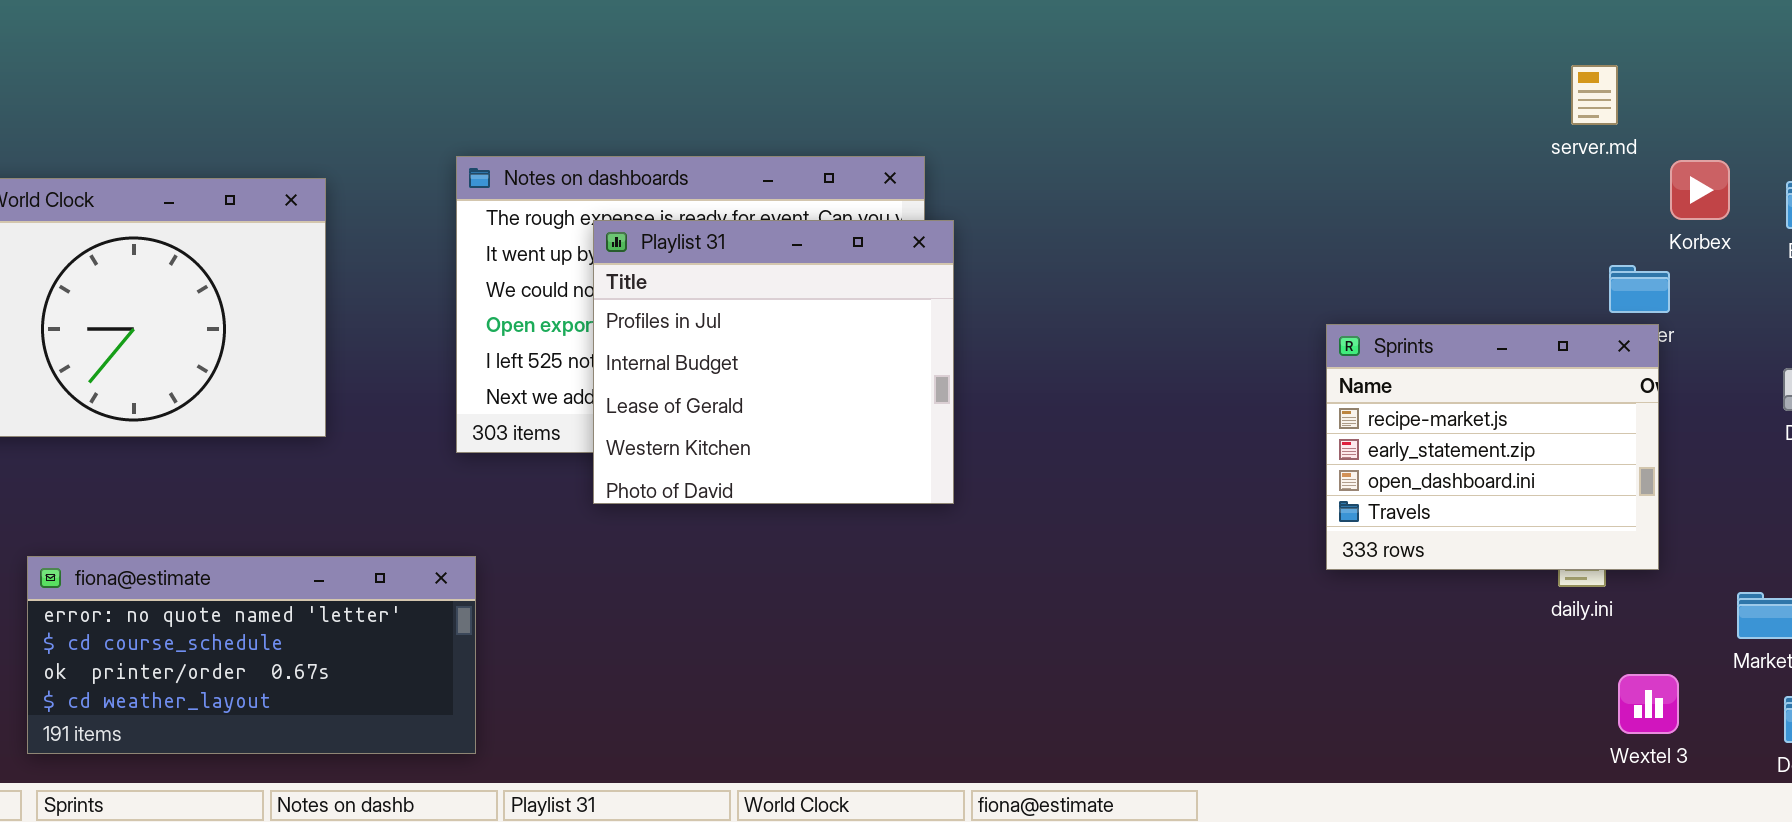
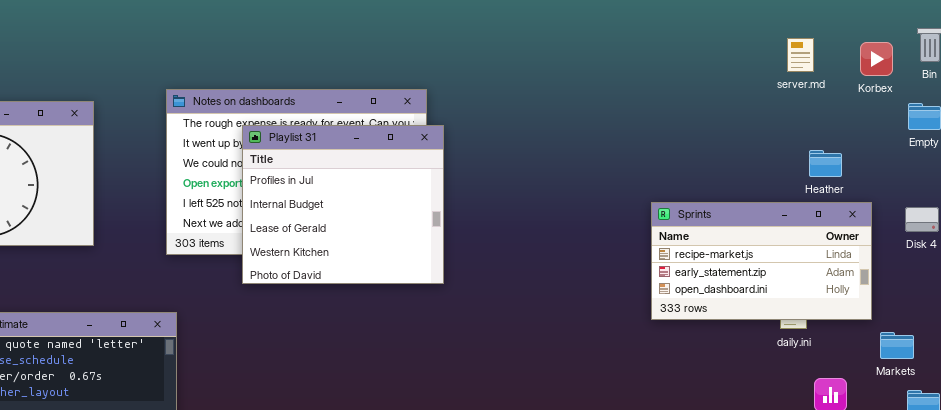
Korbex: [1670,160,1730,220] -> [860,42,893,76], moved
Sprints: [1326,324,1659,570] -> [651,202,872,320], resized

